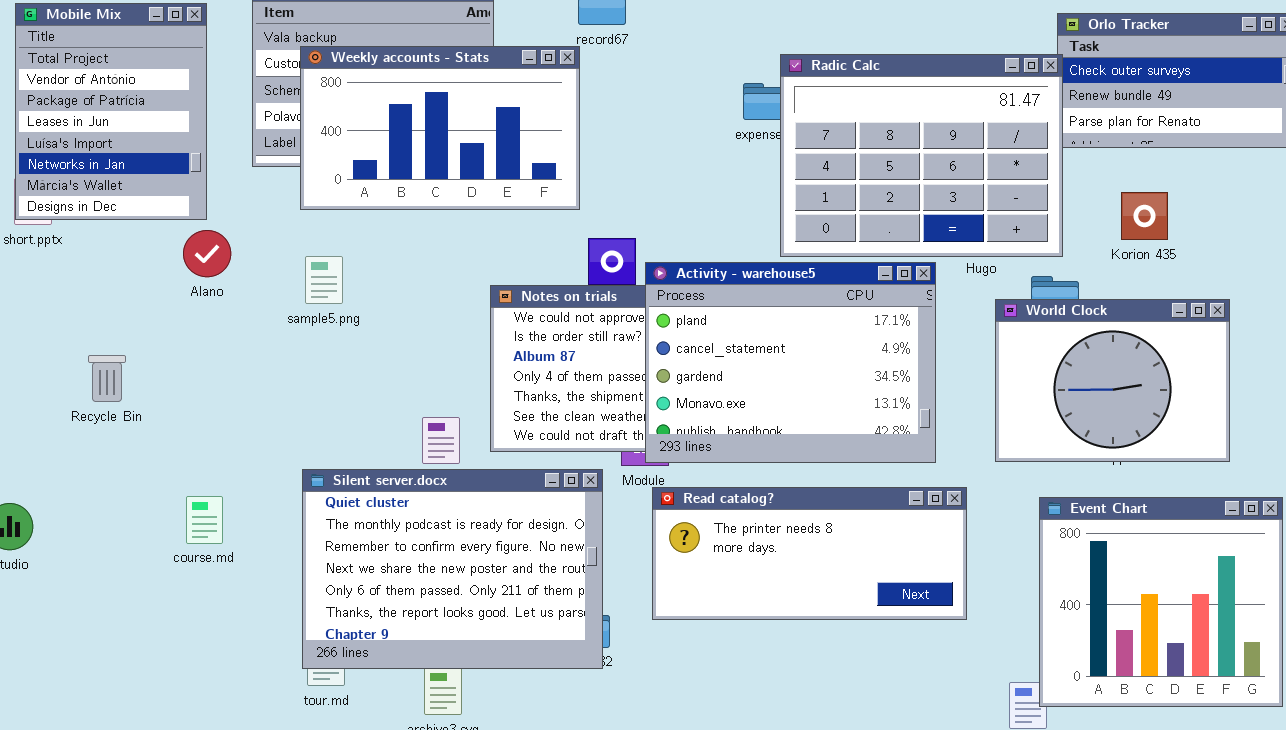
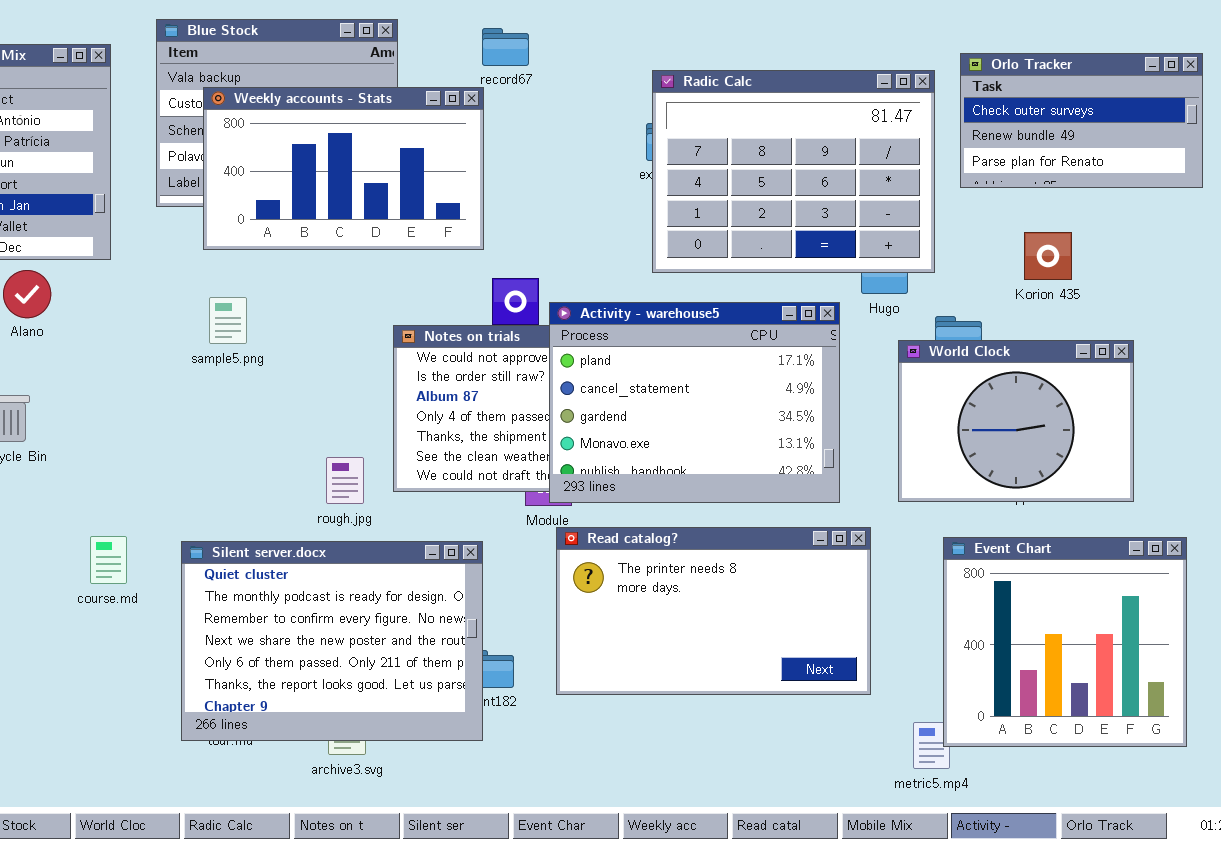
Radic Calc: [780,54,1063,257] -> [652,70,935,273], moved
Alano: [183,230,231,277] -> [3,270,51,318], moved
Silent server.docx: [302,469,603,669] -> [181,541,483,741], moved
Read catalog?: [652,487,967,620] -> [556,527,871,695], resized

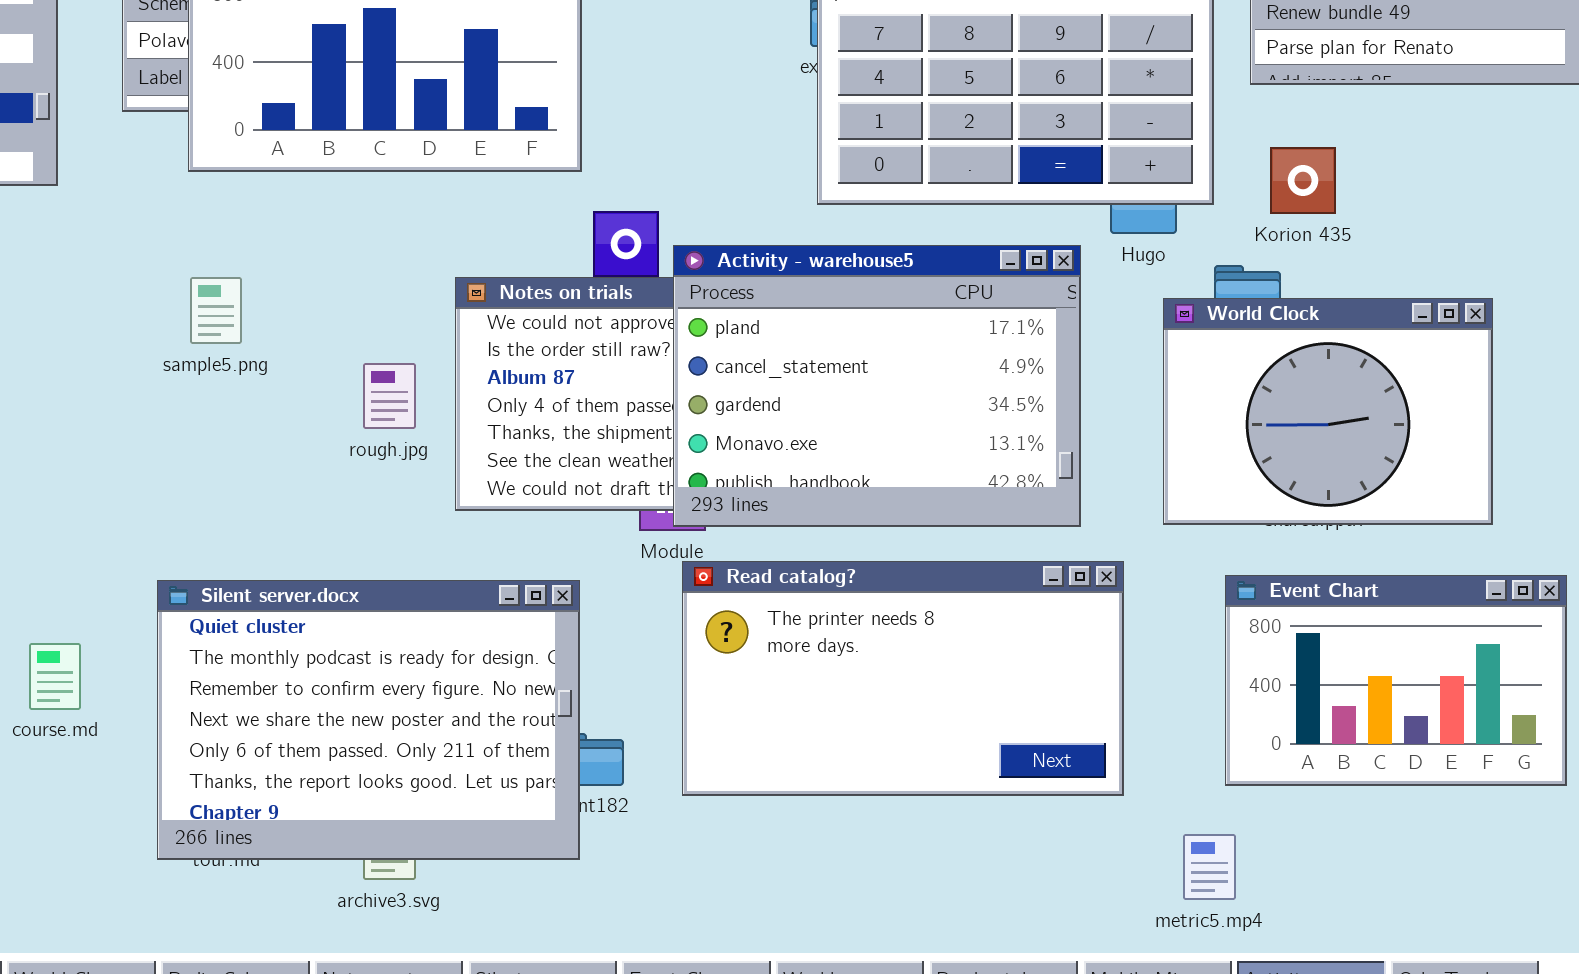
Korion 435: [1024,232,1072,280] -> [1270,147,1336,214], moved
sample5.png: [209,297,247,344] -> [190,277,242,344], moved
rough.jpg: [326,457,364,504] -> [363,363,416,429], moved
course.md: [90,536,127,584] -> [29,643,81,710], moved
Event Chart: [943,537,1187,747] -> [1225,575,1567,786], resized

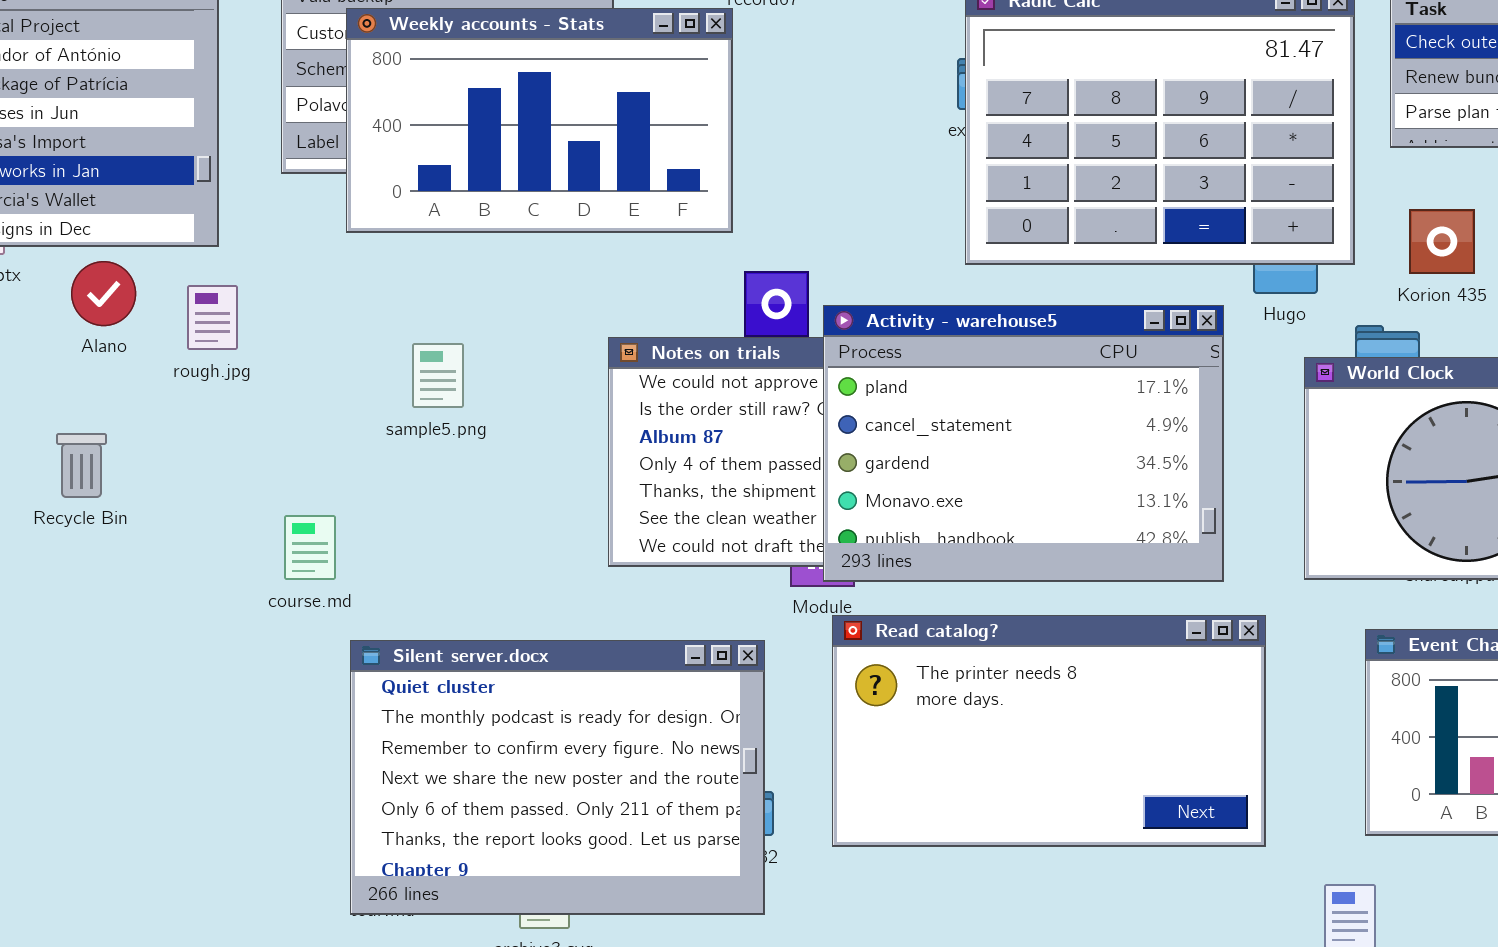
sample5.png: [190,277,242,344] -> [412,343,464,408], moved
rough.jpg: [363,363,416,429] -> [187,285,238,350], moved
Silent server.docx: [157,580,580,860] -> [350,640,765,915], moved
course.md: [29,643,81,710] -> [284,515,336,580], moved

